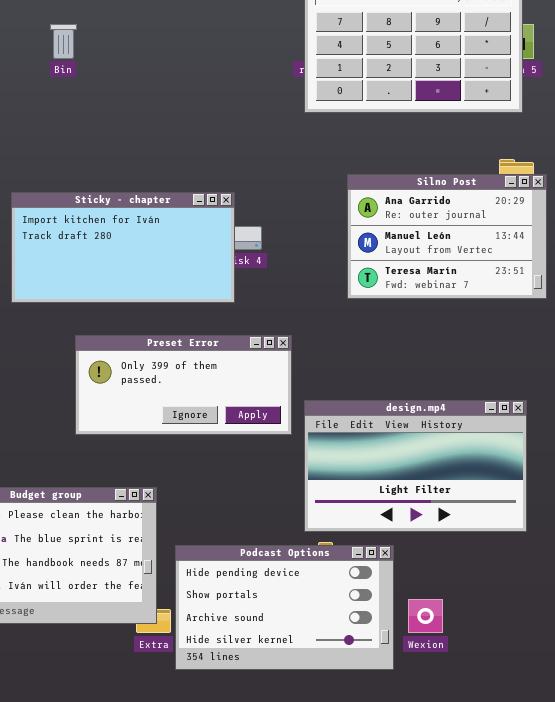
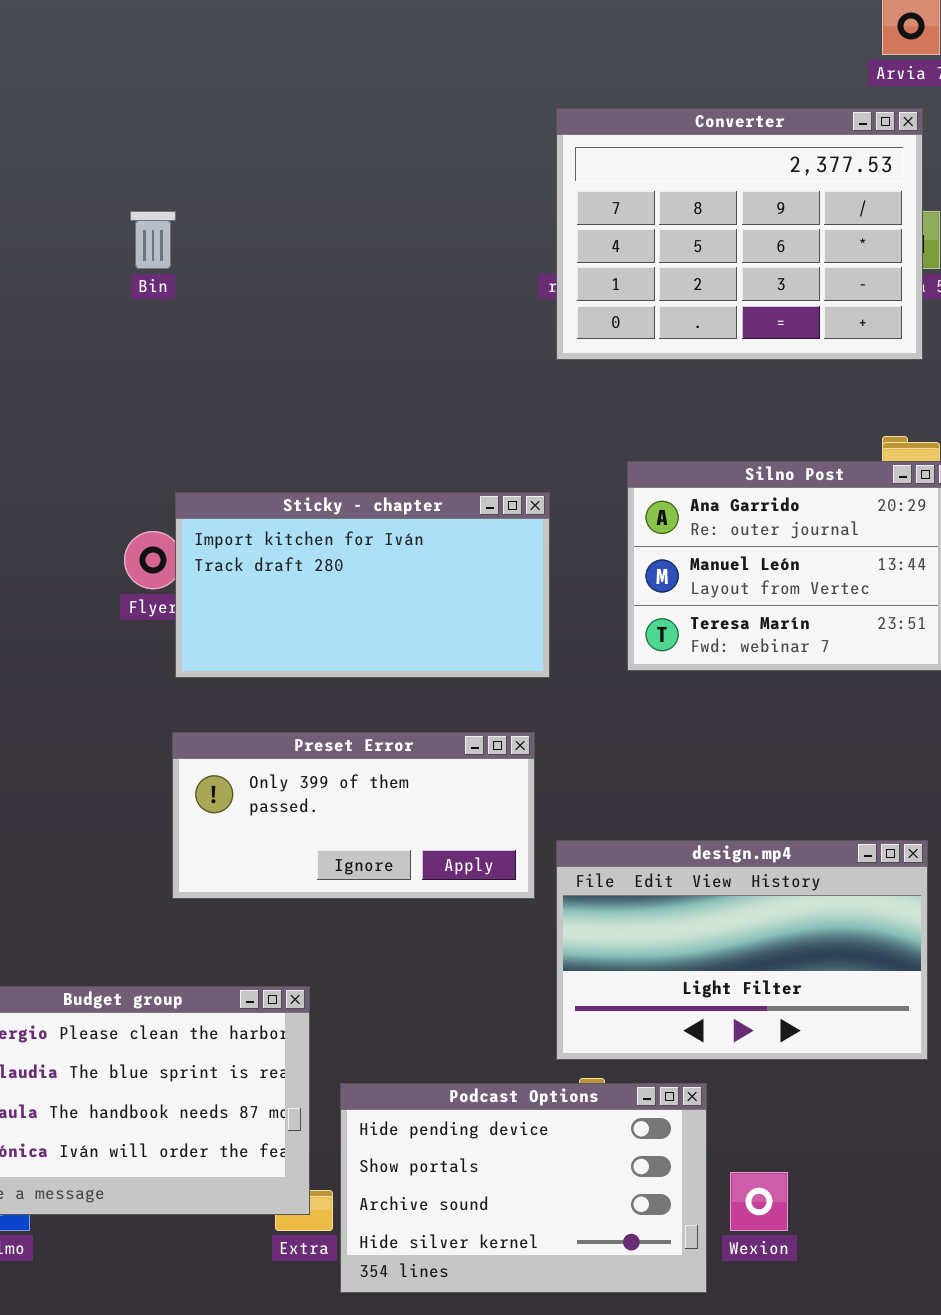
Sticky - chapter: [11,192,235,303] -> [175,492,550,678], moved

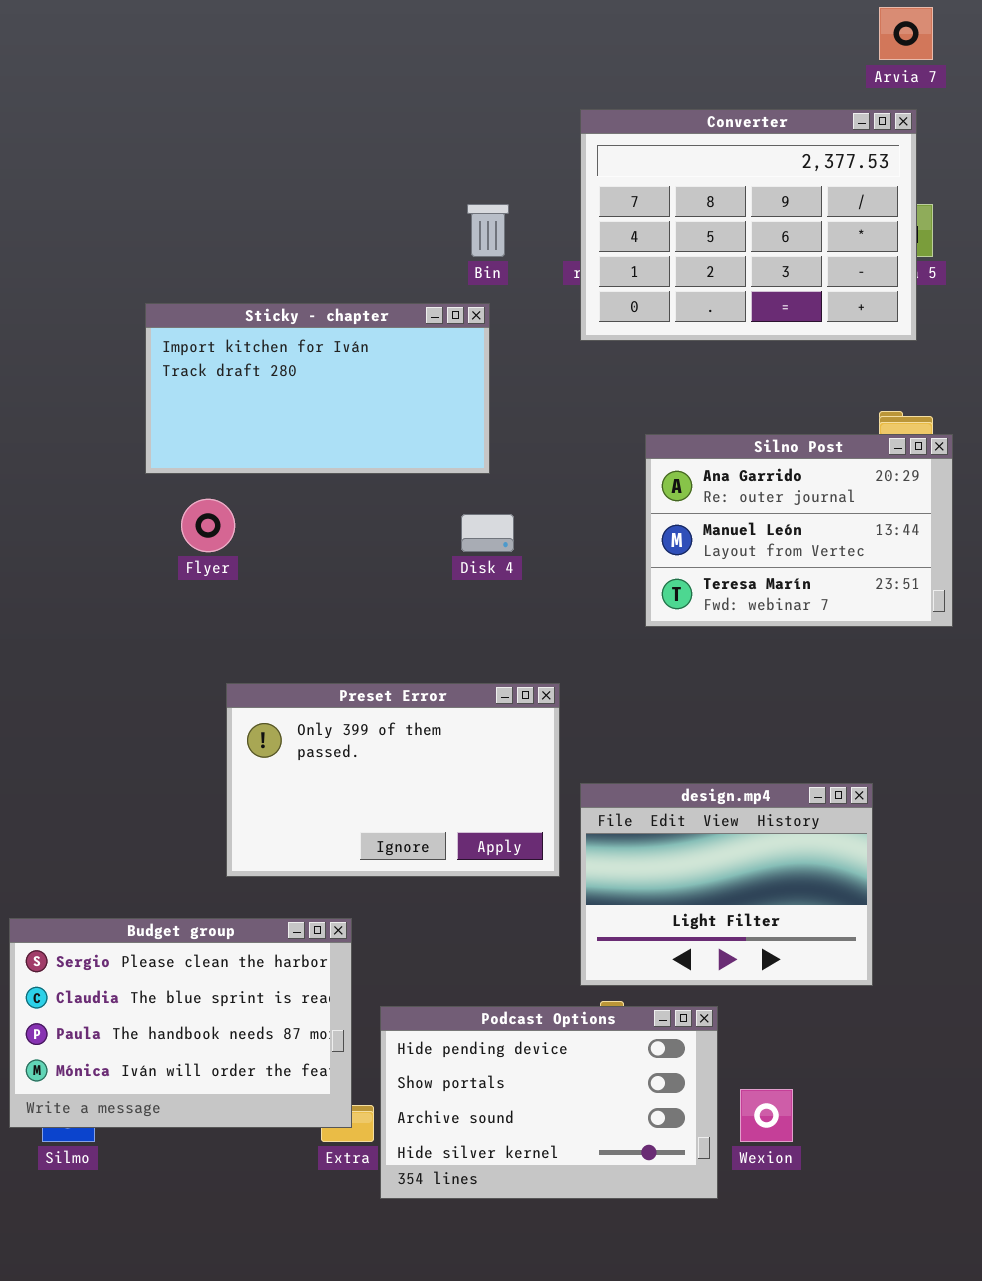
Bin: [130,211,176,269] -> [467,204,509,257], moved
Sticky - chapter: [175,492,550,678] -> [145,303,490,474], moved
Preset Error: [172,732,535,899] -> [226,683,560,877], resized
design.mp4: [556,840,928,1060] -> [580,783,873,986], resized

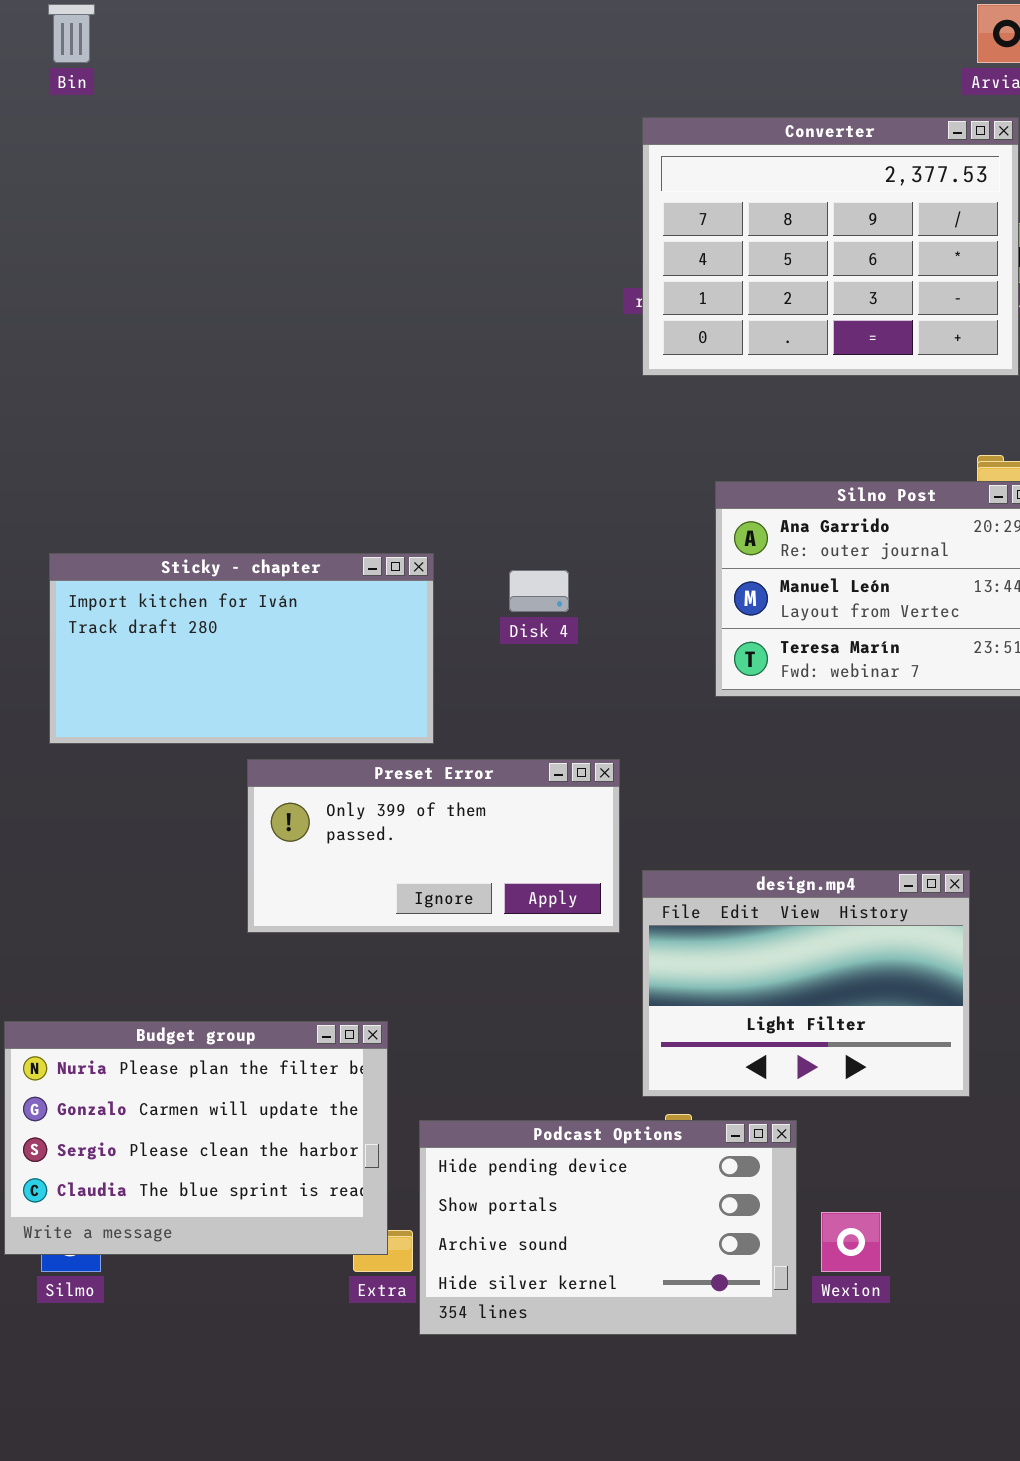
Bin: [467,204,509,257] -> [48,4,95,63], moved
Sticky - chapter: [145,303,490,474] -> [49,553,434,744], moved
Preset Error: [226,683,560,877] -> [247,759,620,933], resized
Budget group: [9,918,352,1128] -> [4,1021,388,1255], scrolled up 2 rows

